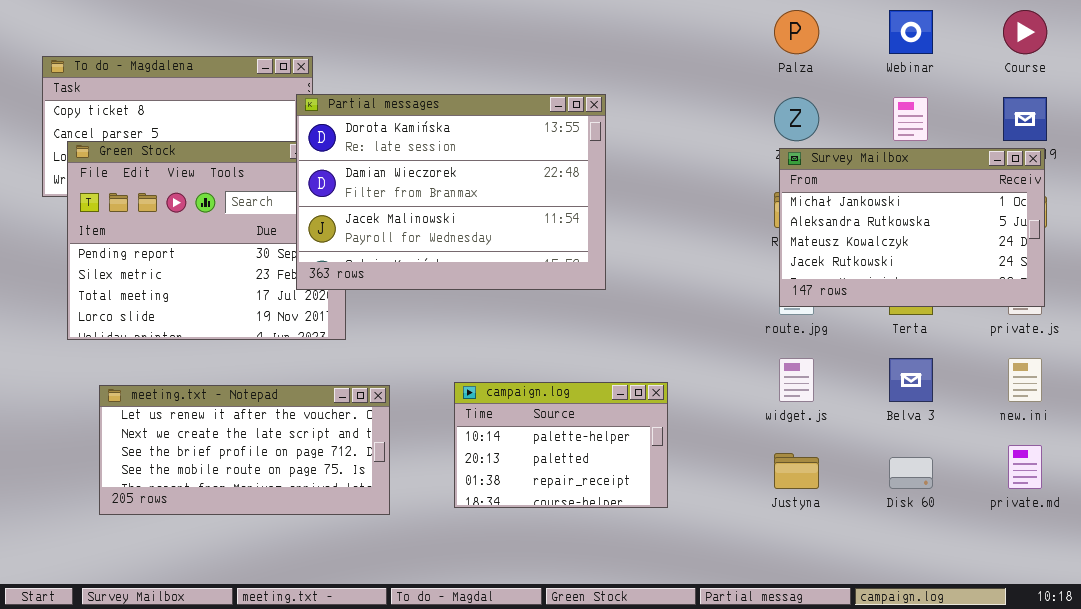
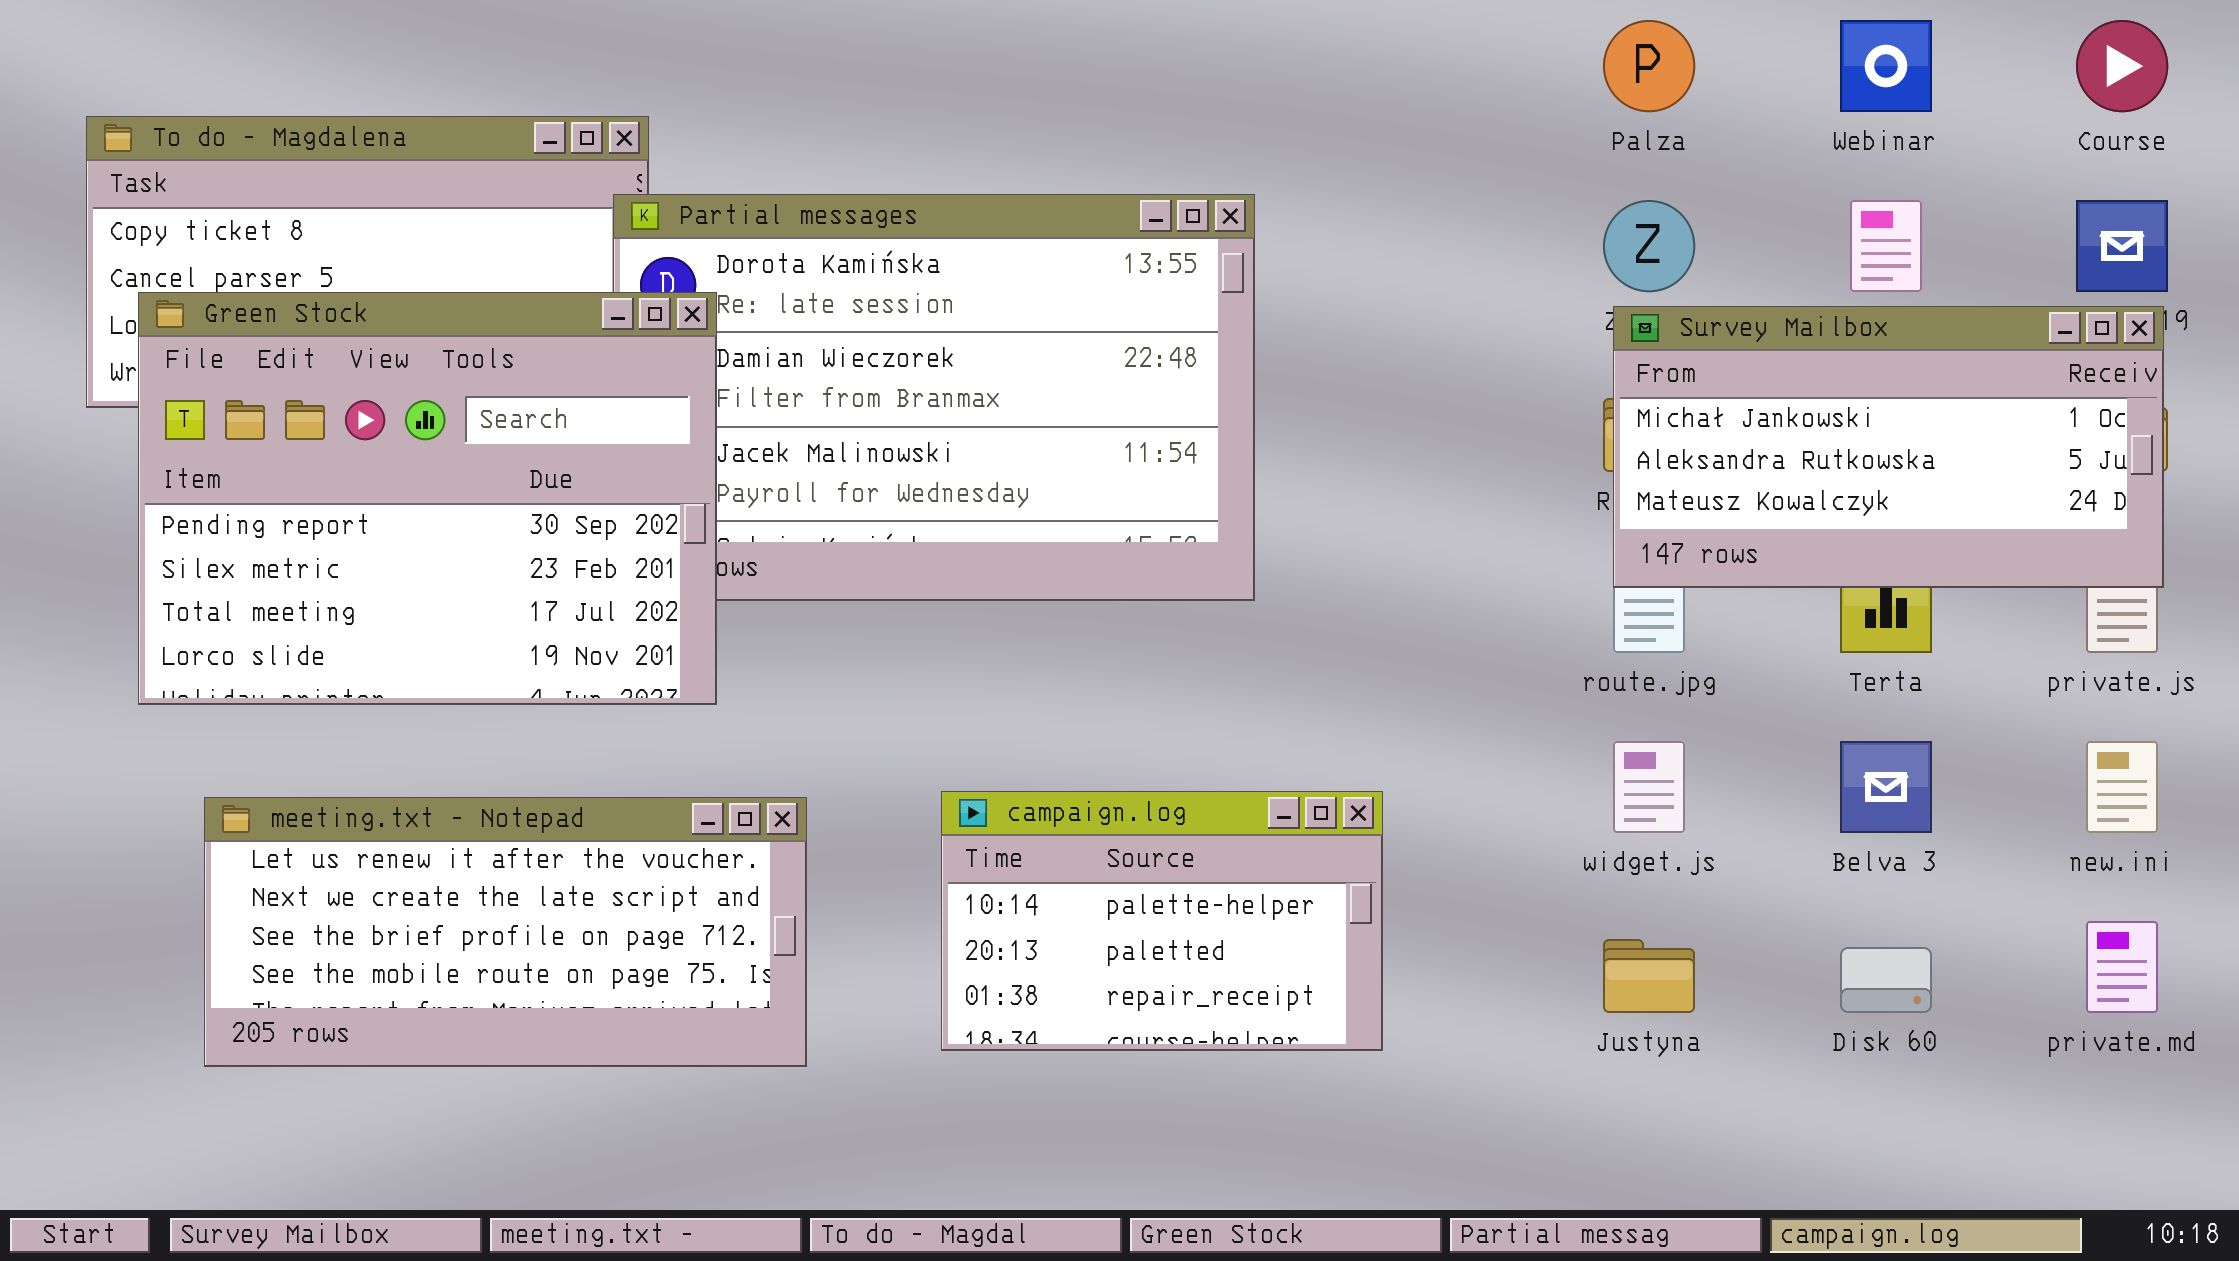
Green Stock: [67,141,346,340] -> [138,292,717,705], raised
Survey Mailbox: [779,148,1045,307] -> [1613,306,2164,588], resized

